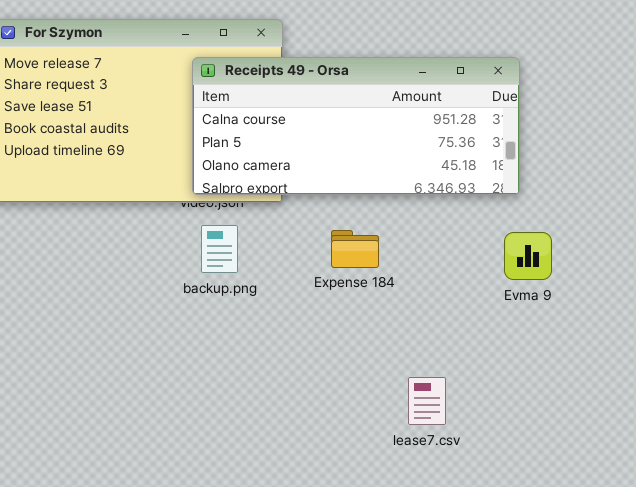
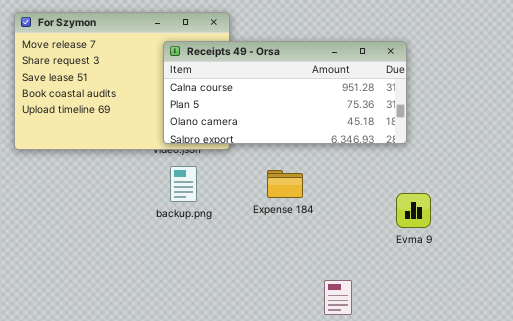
Evma 9: [504,232,552,280] -> [396,193,431,228], moved

